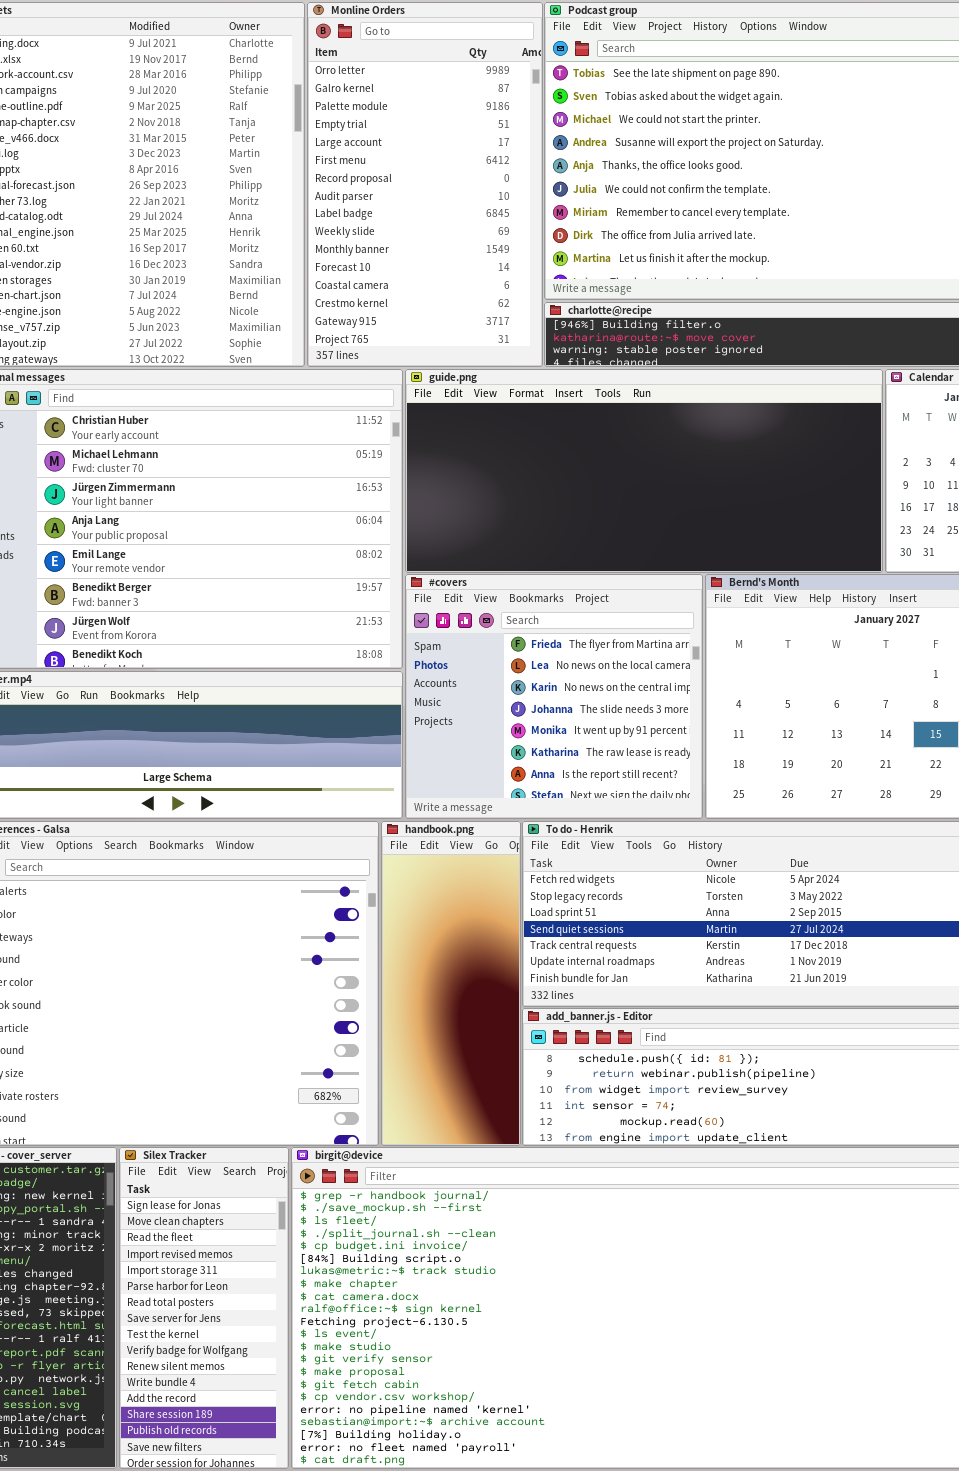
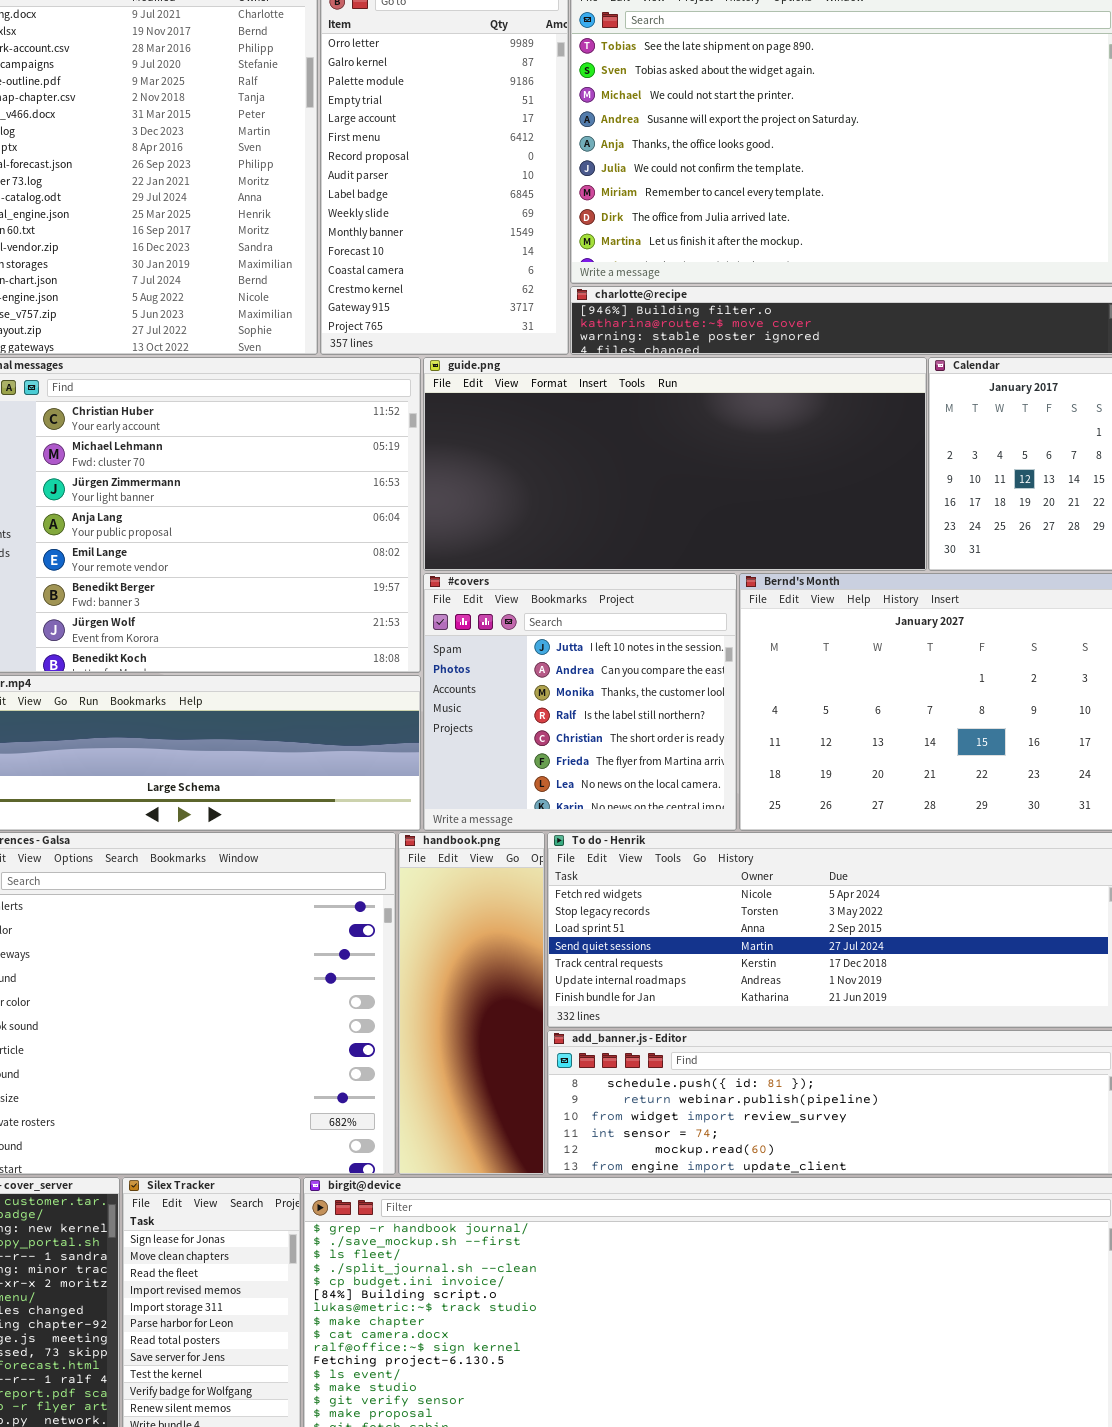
#covers: [405,574,703,819] -> [423,573,737,831], scrolled up 5 rows

